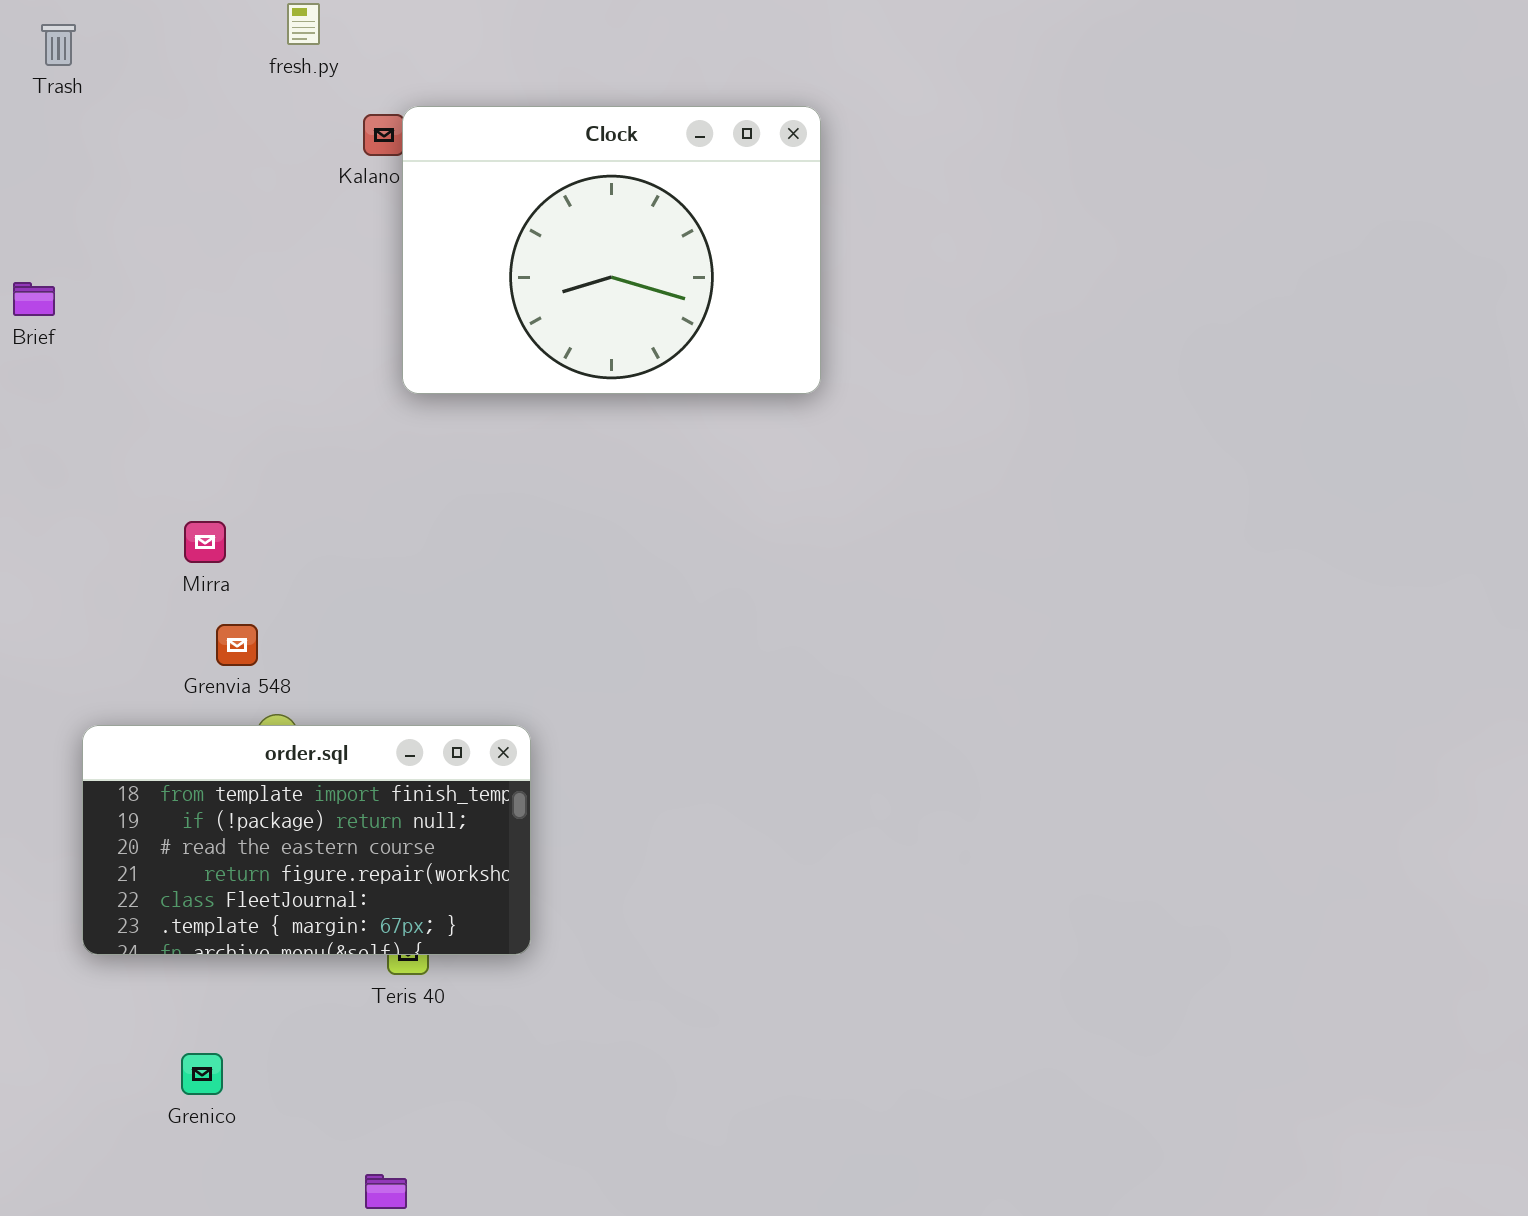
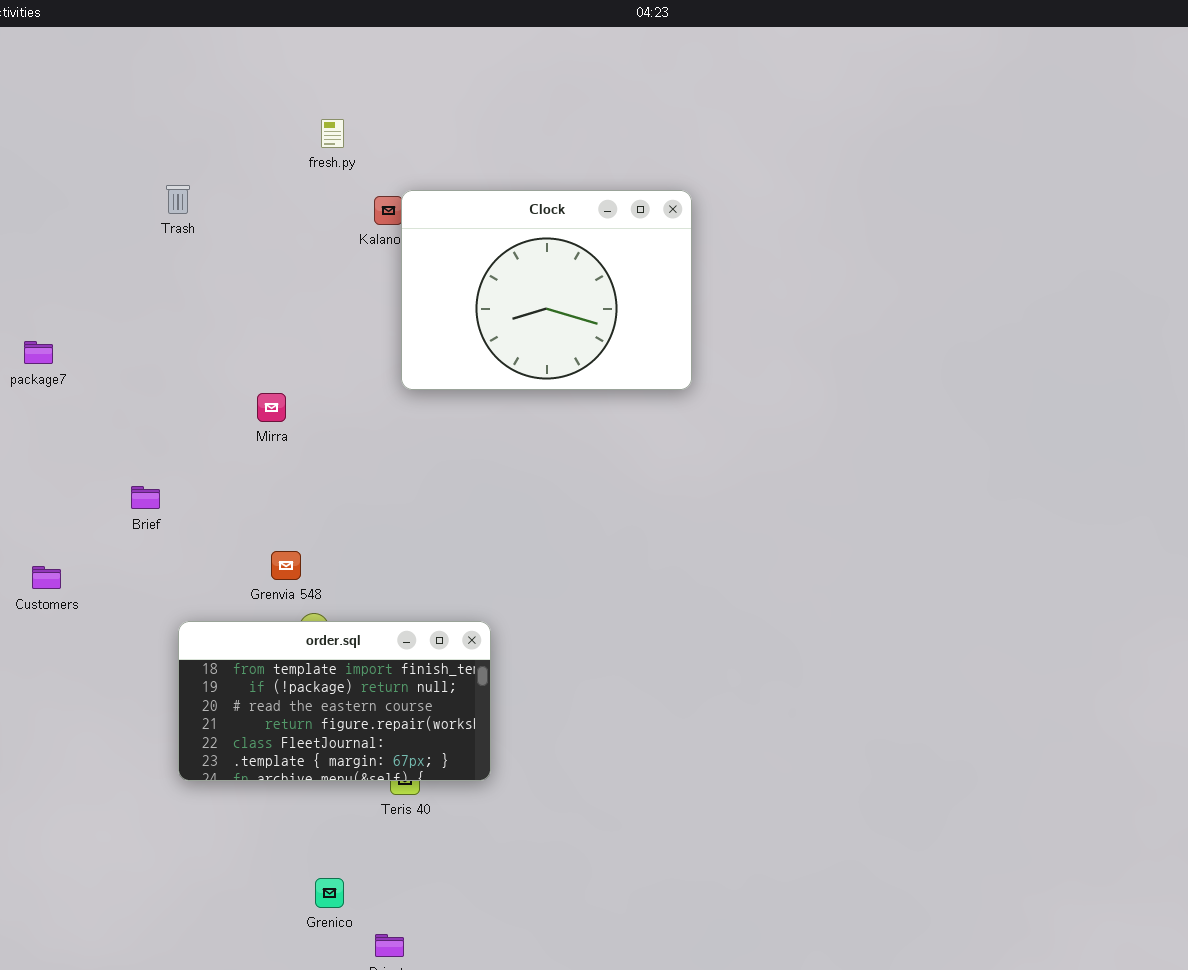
Trash: [41,24,76,66] -> [166,185,190,214], moved
Brief: [13,282,55,316] -> [131,486,160,509], moved
Mirra: [184,521,226,563] -> [257,393,286,422], moved
Grenico: [181,1053,223,1095] -> [315,878,344,908], moved

